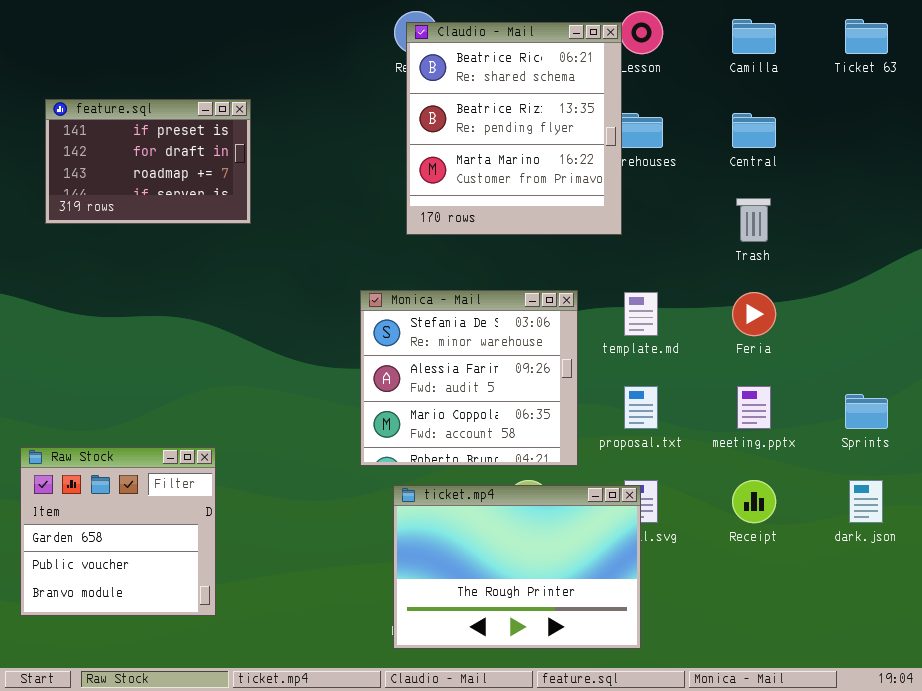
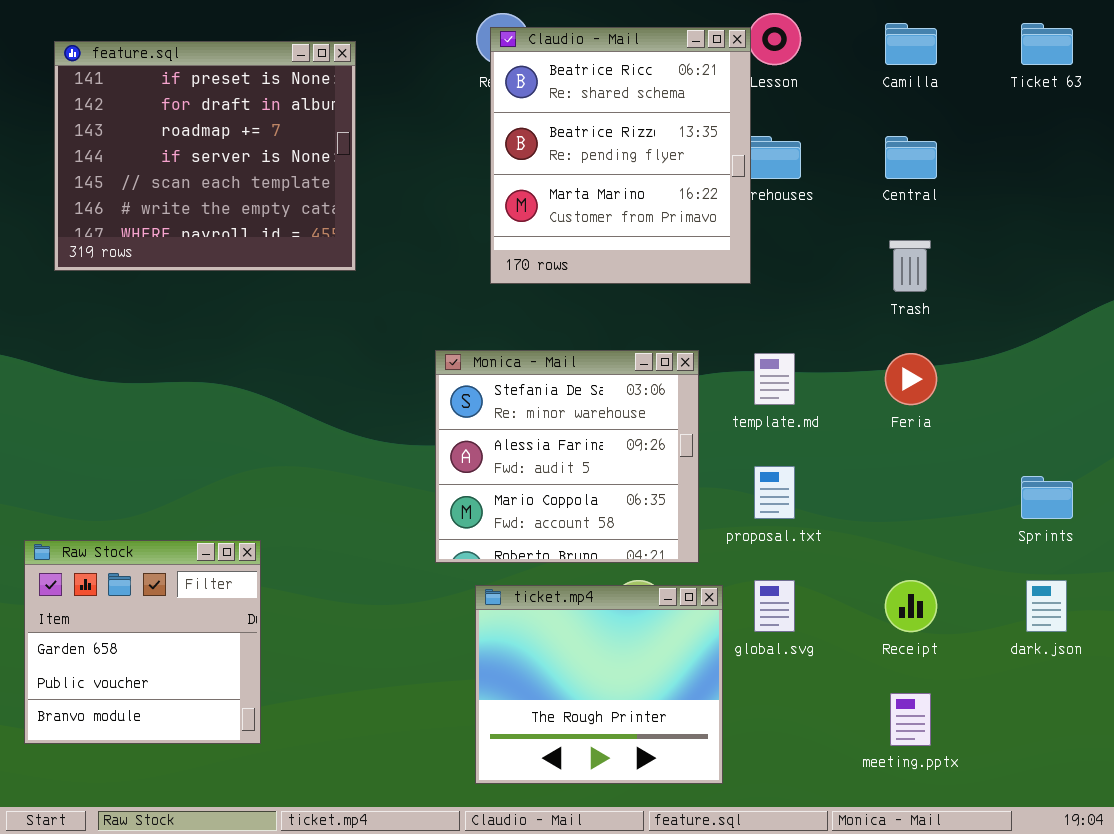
feature.sql: [45,99,251,224] -> [54,41,356,271], resized
meeting.pptx: [737,386,771,429] -> [890,693,931,746], moved
ticket.mp4: [393,485,641,649] -> [475,585,723,784], resized

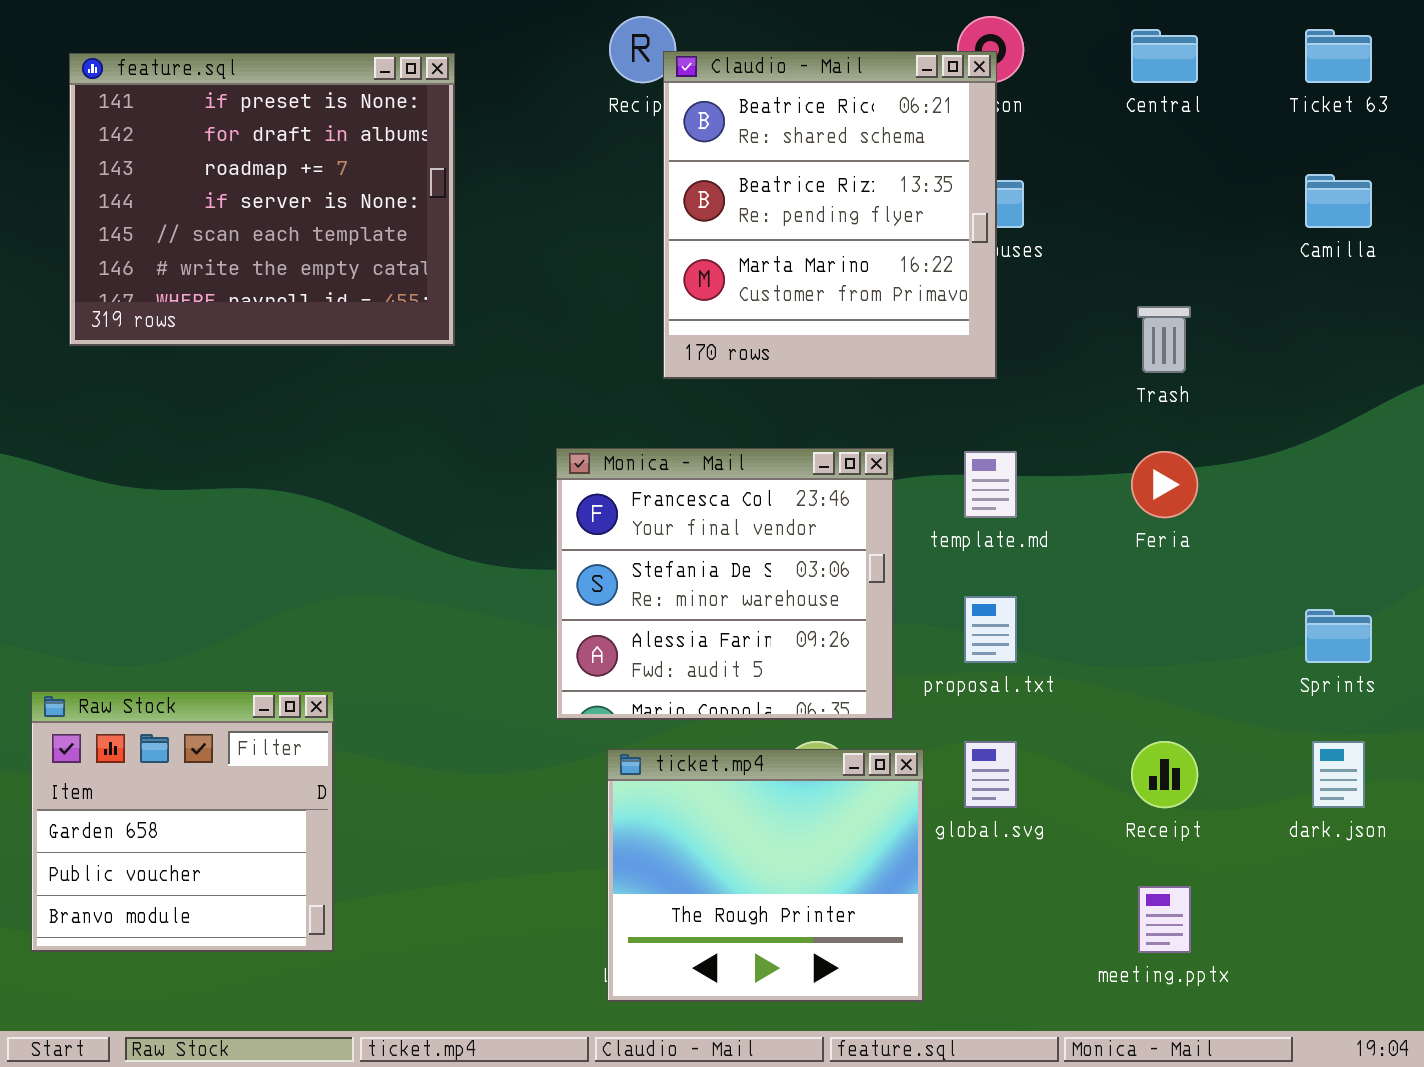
Camilla: [885,23,937,65] -> [1305,174,1372,228], moved
Claudio - Mail: [490,27,751,284] -> [663,51,997,379], moved
Central: [885,136,937,179] -> [1131,29,1198,83], moved
Monica - Mail: [435,350,699,563] -> [556,448,894,720], scrolled up 1 row

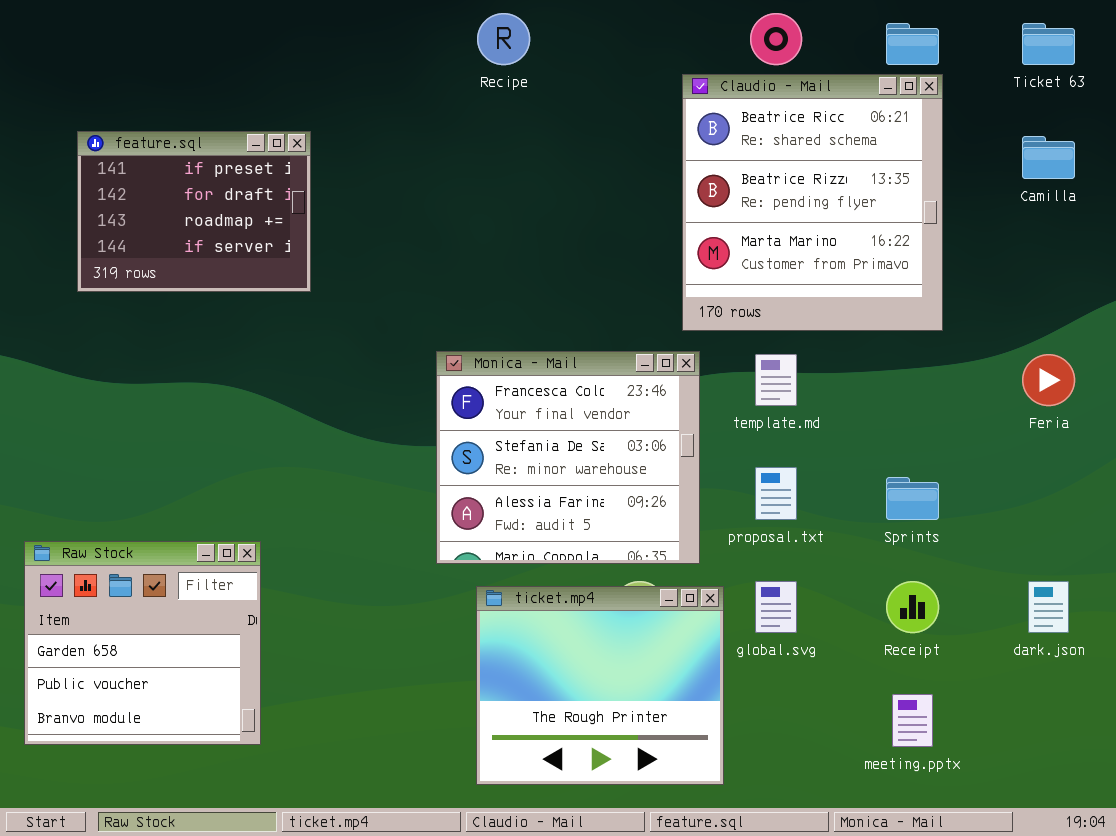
Claudio - Mail: [663,51,997,379] -> [682,74,943,331], moved
feature.sql: [69,53,455,346] -> [77,131,311,292], moved, resized
Feria: [1131,451,1198,518] -> [1022,354,1075,406], moved
Sprints: [1305,609,1372,663] -> [886,477,939,520], moved

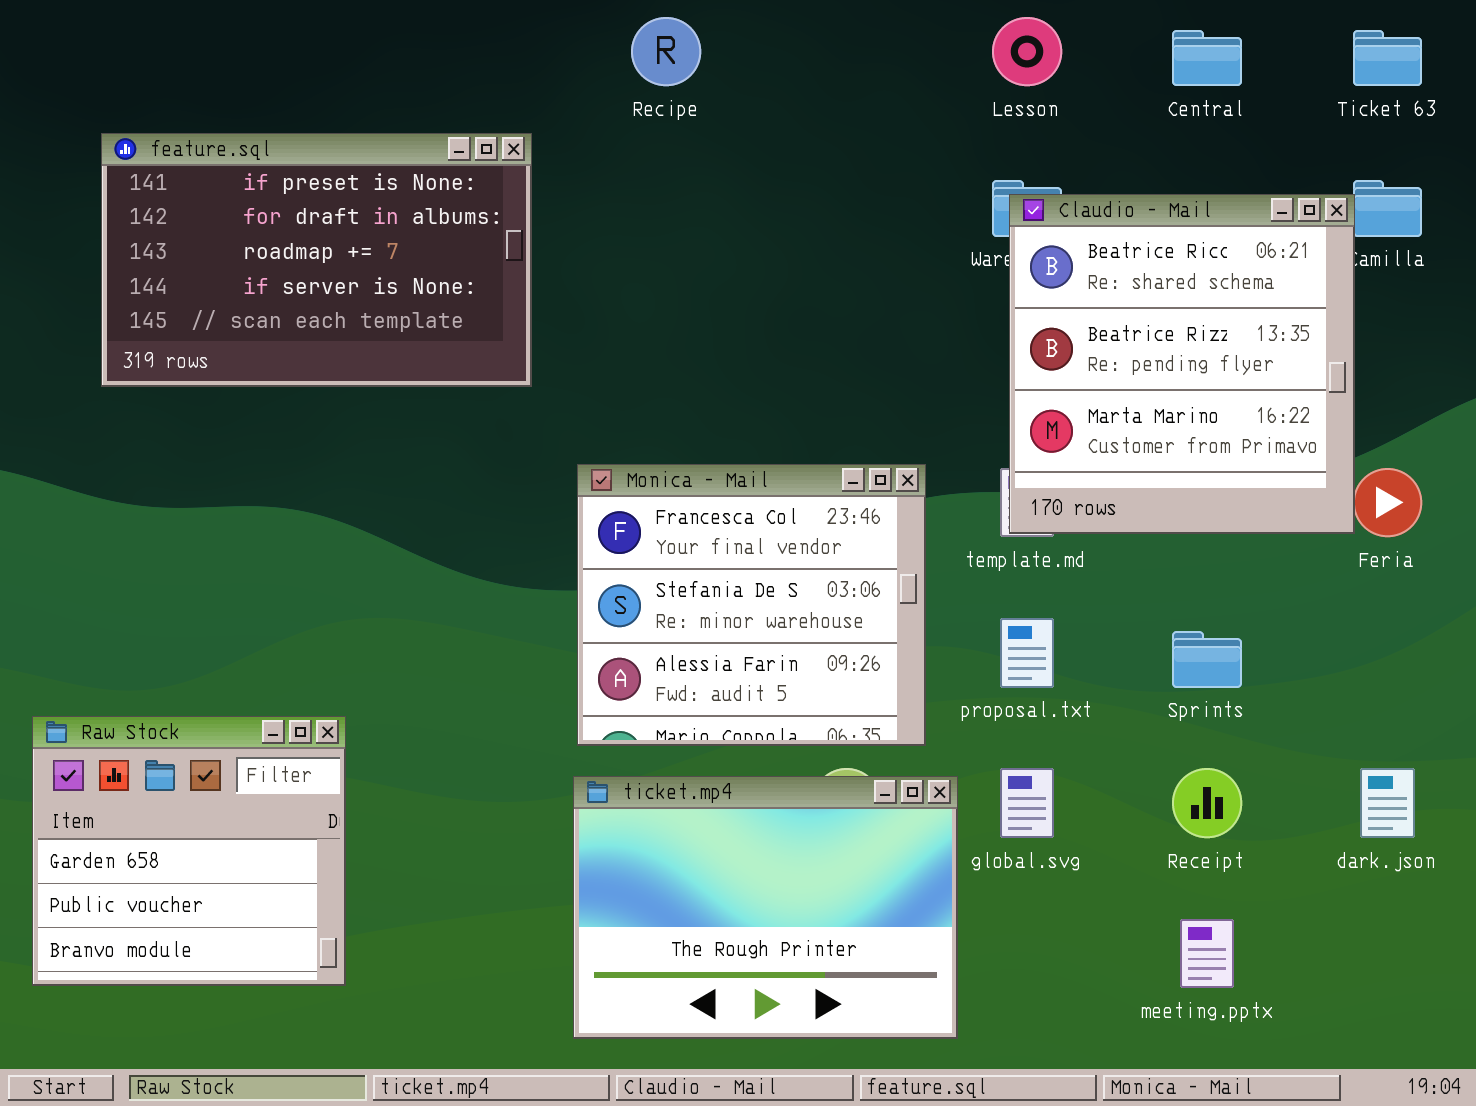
Claudio - Mail: [682,74,943,331] -> [1009,194,1355,534], moved
feature.sql: [77,131,311,292] -> [101,133,532,387], resized
ticket.mp4: [476,586,724,785] -> [573,776,958,1039], resized

